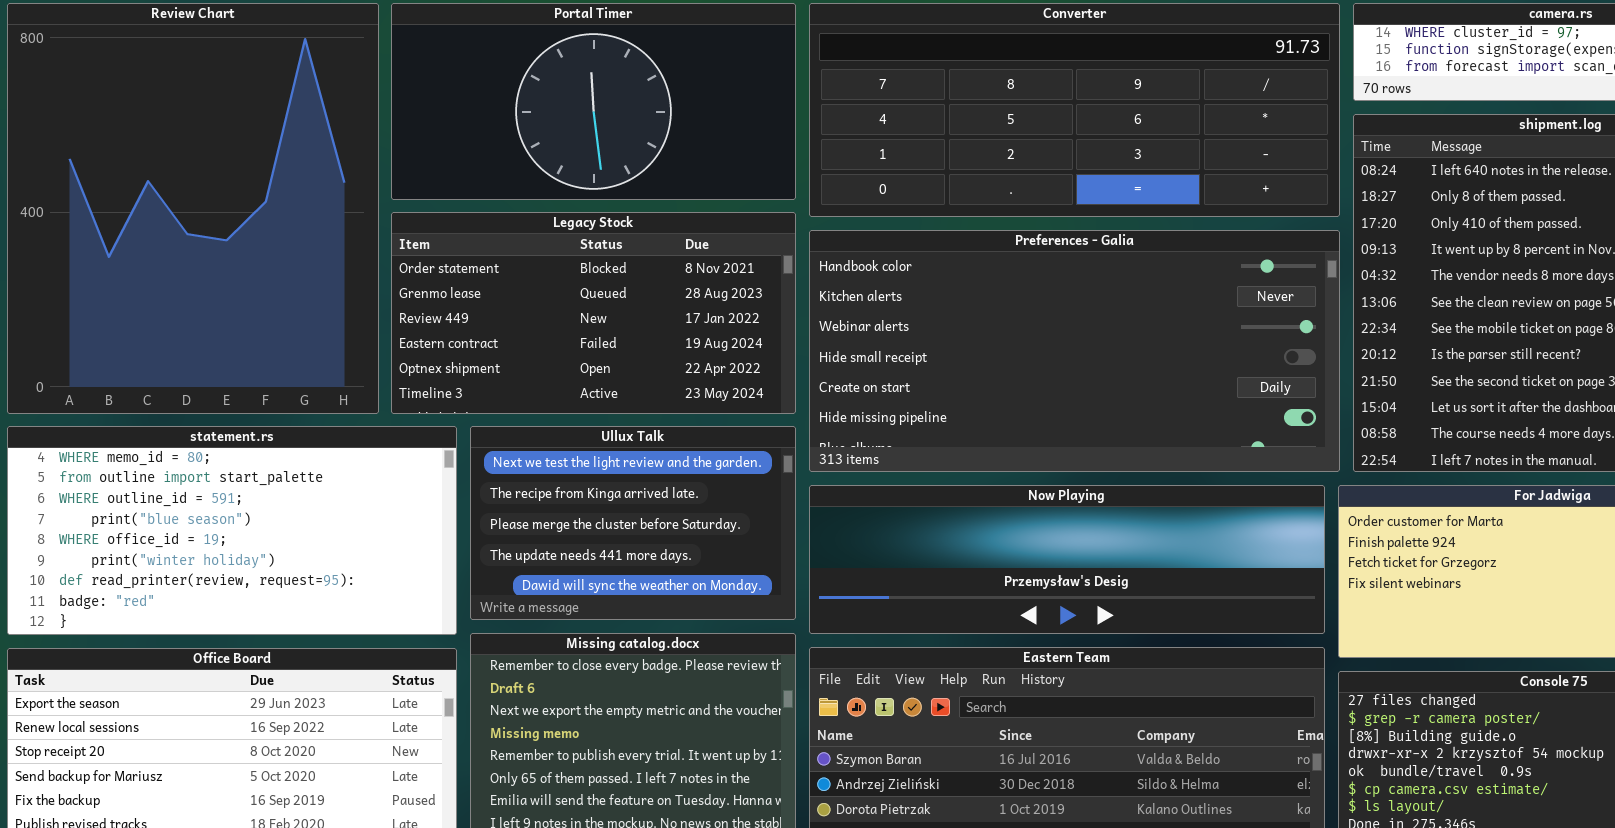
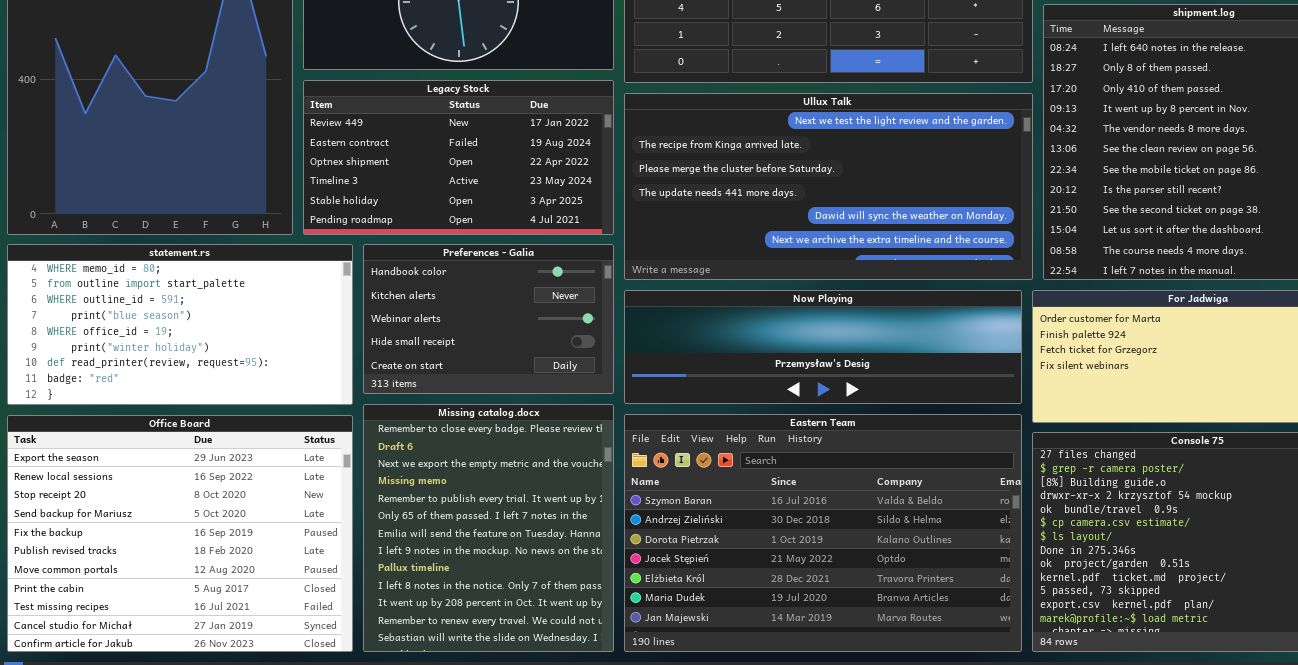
Legacy Stock: [391,212,796,414] -> [303,80,614,235], scrolled down 2 rows
Preferences - Galia: [809,230,1340,472] -> [363,244,614,394], moved, resized
Ullux Talk: [470,426,796,620] -> [624,93,1033,280], moved, resized

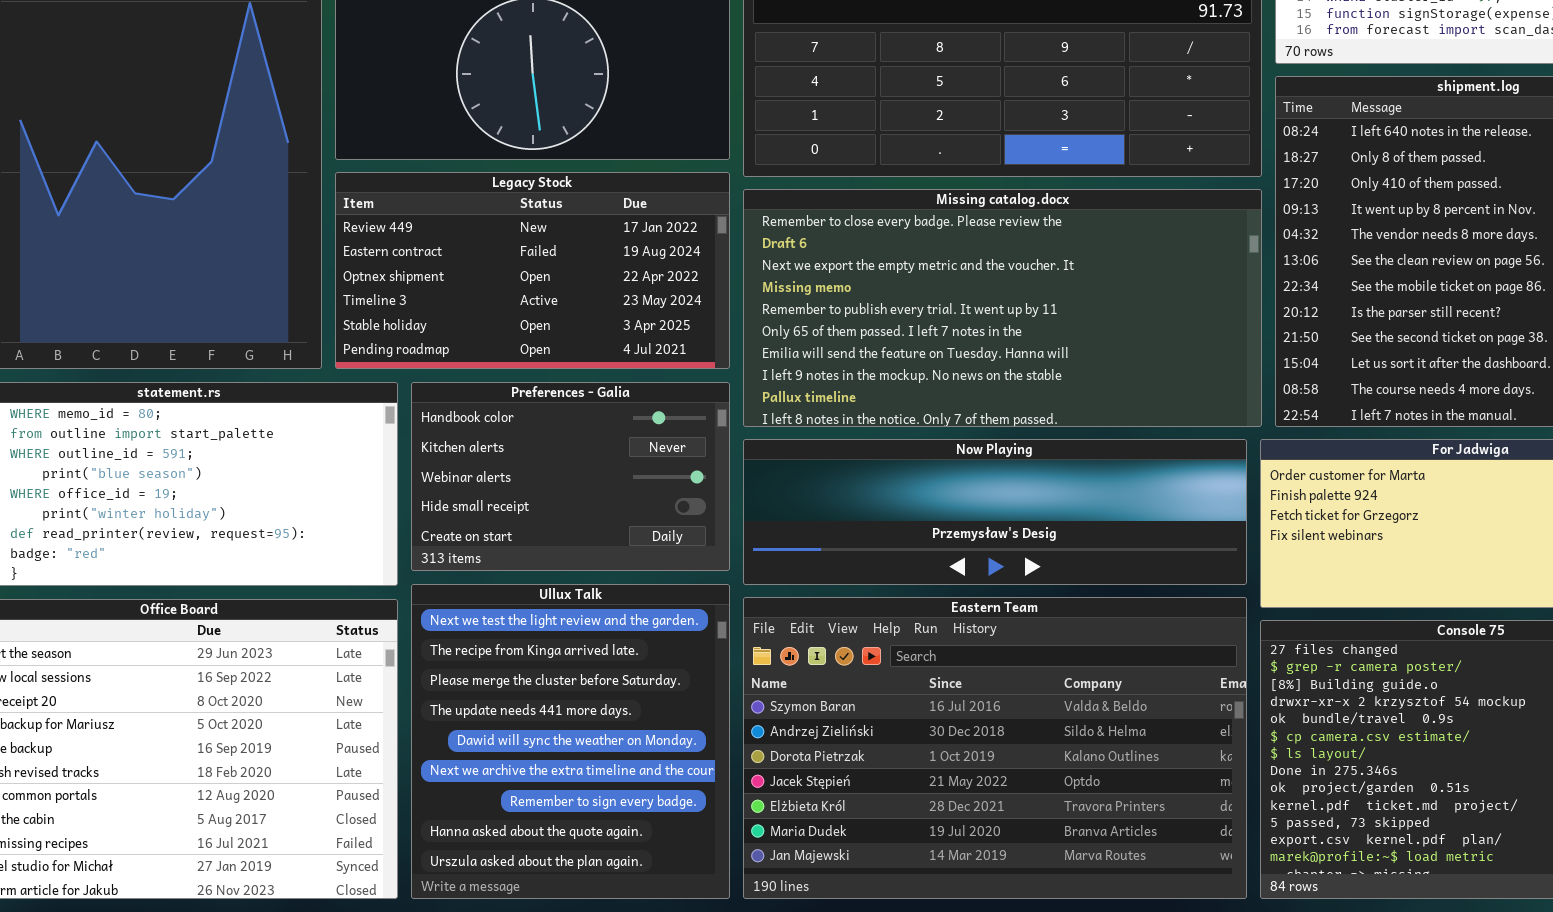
Ullux Talk: [624,93,1033,280] -> [411,584,730,899], moved, resized
Missing catalog.docx: [363,404,614,652] -> [743,189,1262,427], moved, resized

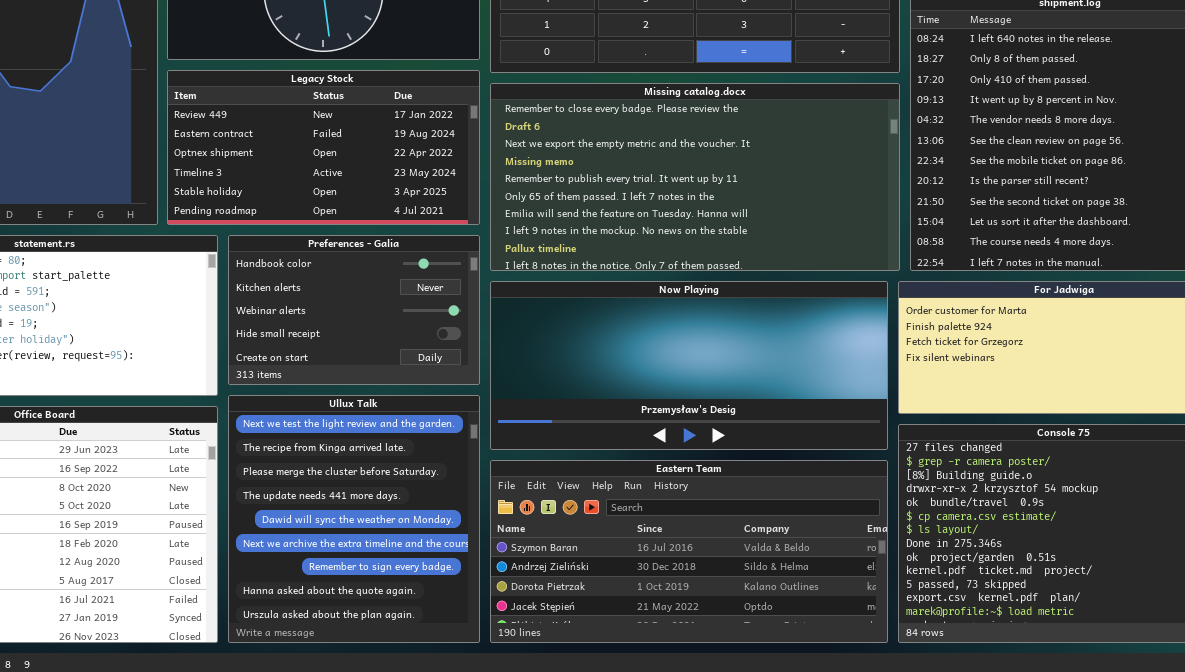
Now Playing: [743,439,1247,585] -> [490,281,888,450], resized
Eastern Team: [743,597,1247,899] -> [490,460,888,643], resized

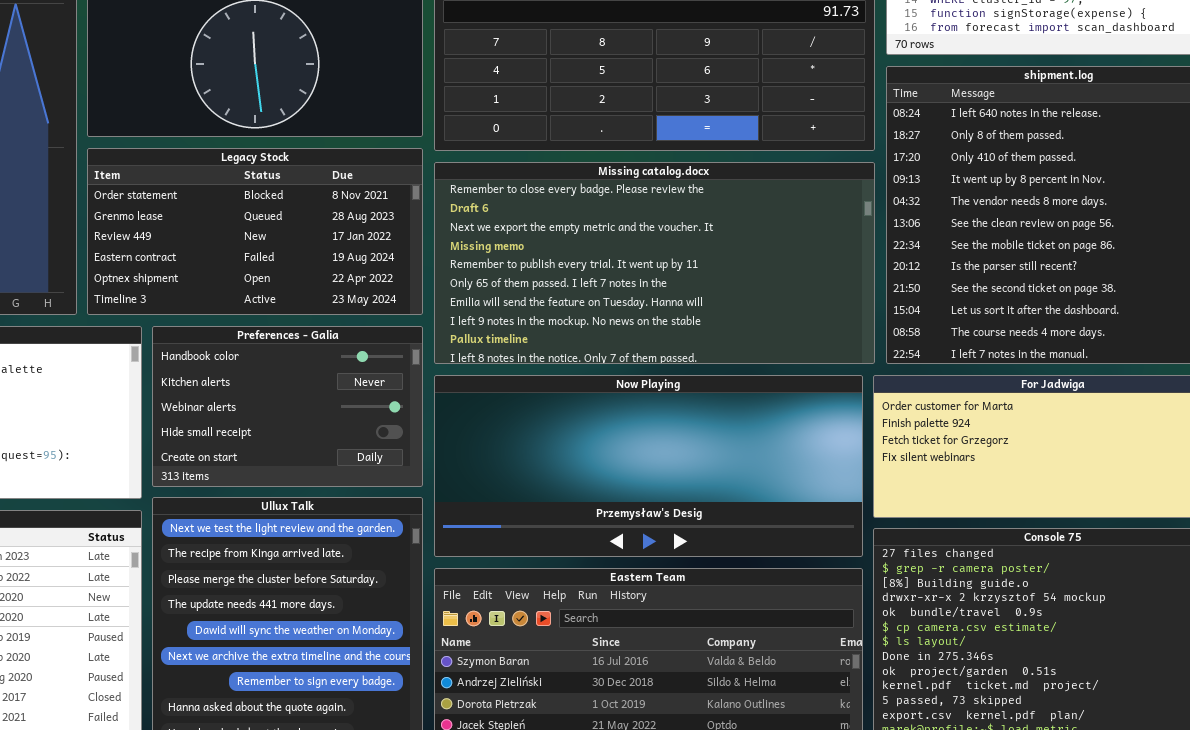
Legacy Stock: [167,70,480,225] -> [87,148,423,315], scrolled up 2 rows

